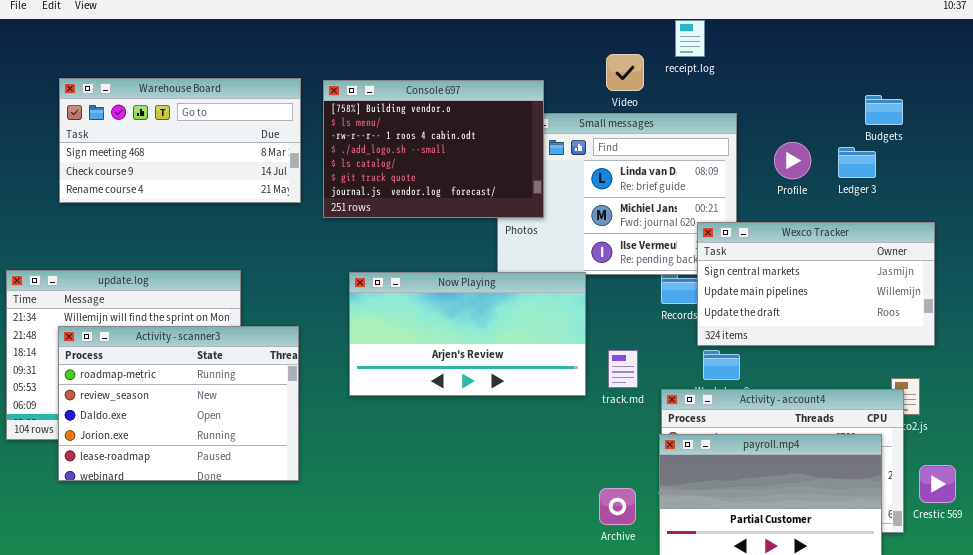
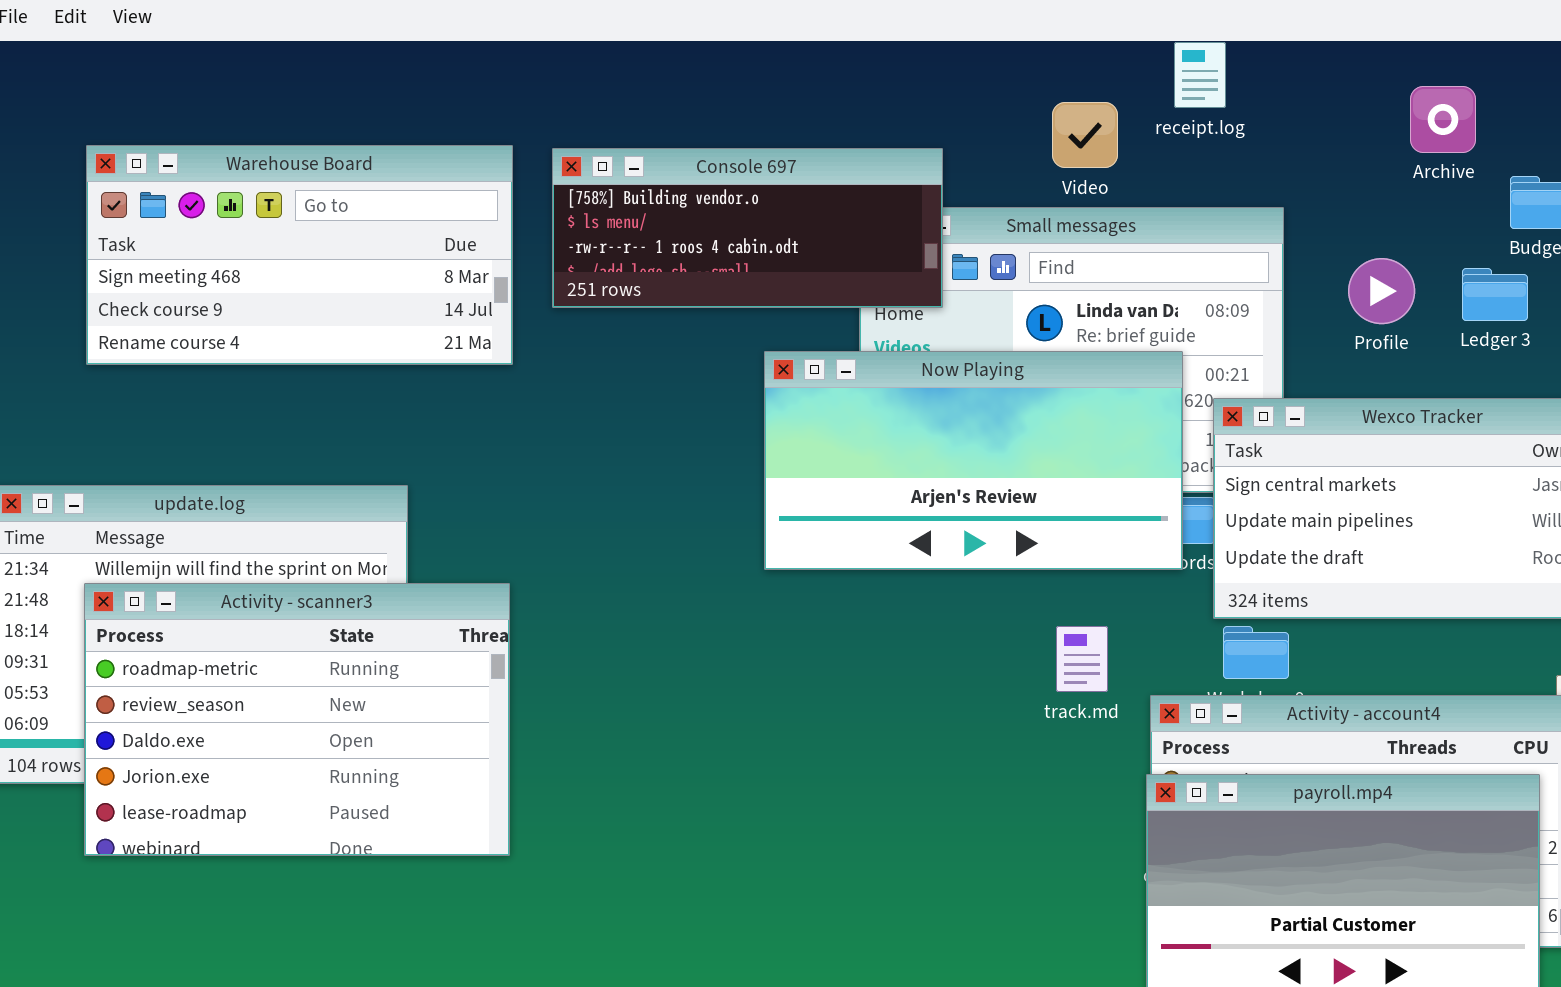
Console 697: [323,80,544,218] -> [552,148,943,308], resized
Now Playing: [349,272,586,396] -> [764,351,1183,570], moved
Archive: [599,488,636,525] -> [1410,86,1476,153], moved

